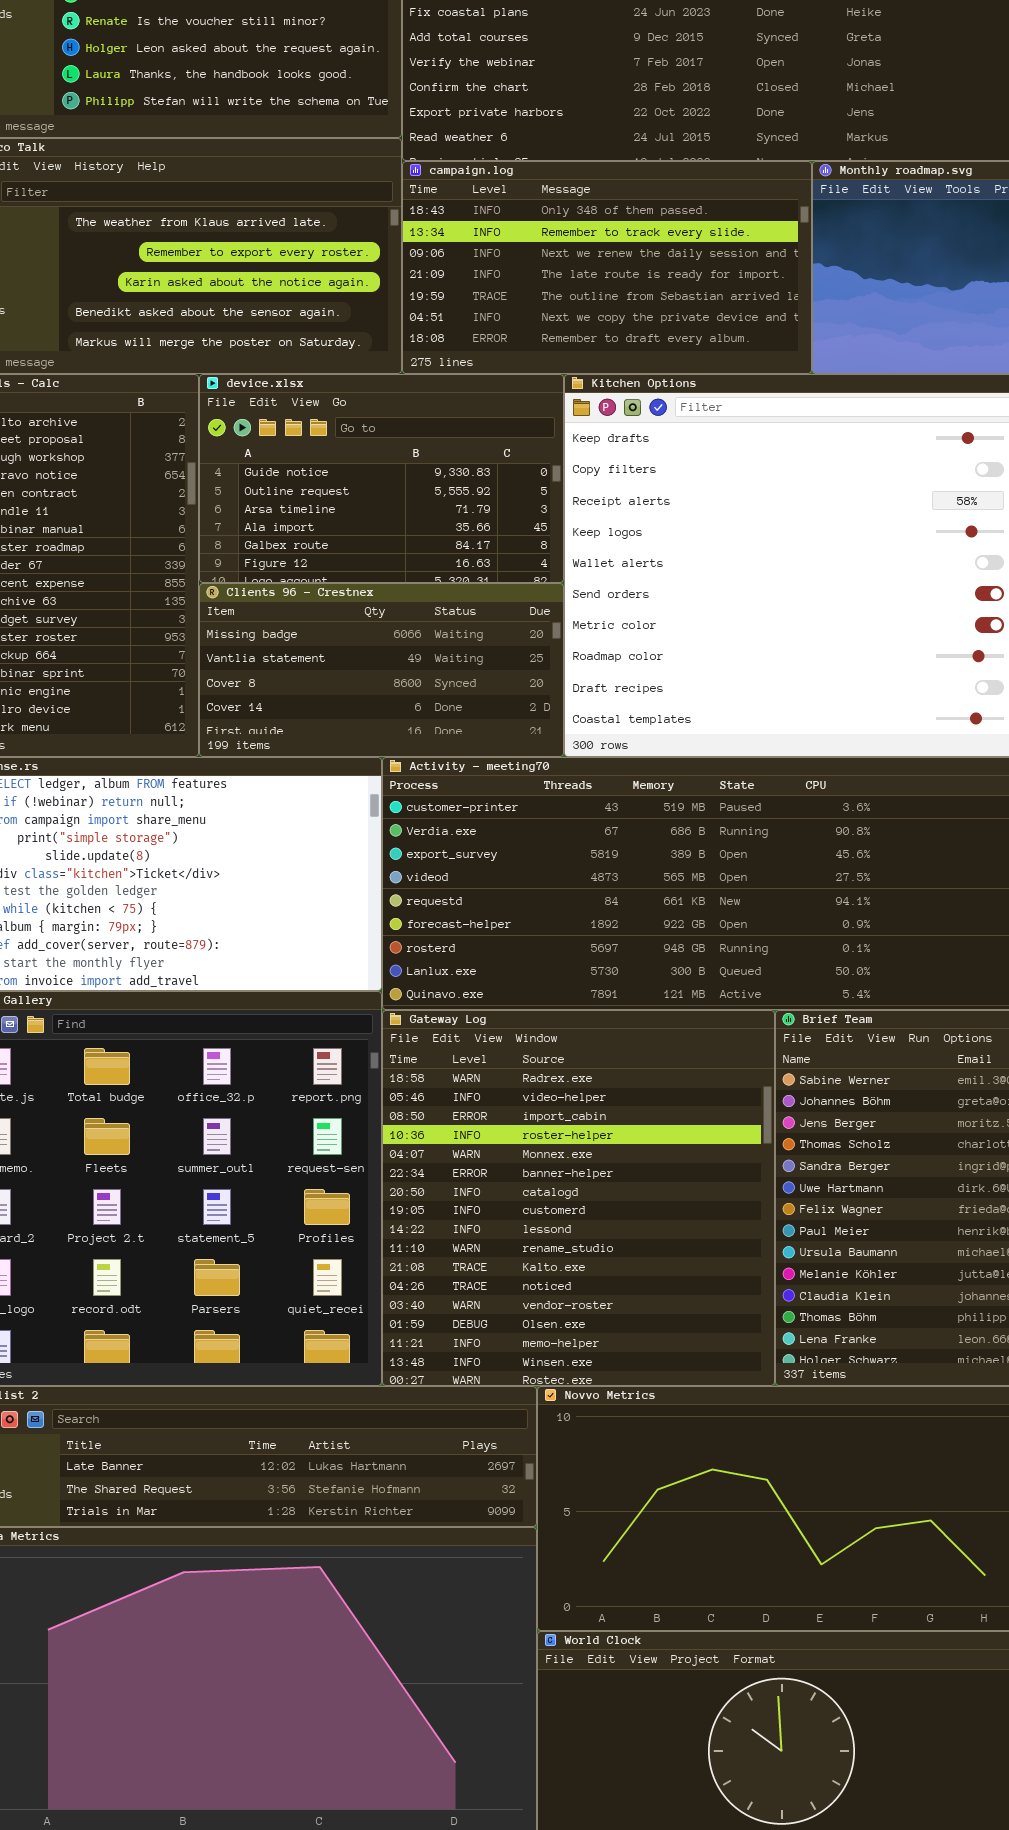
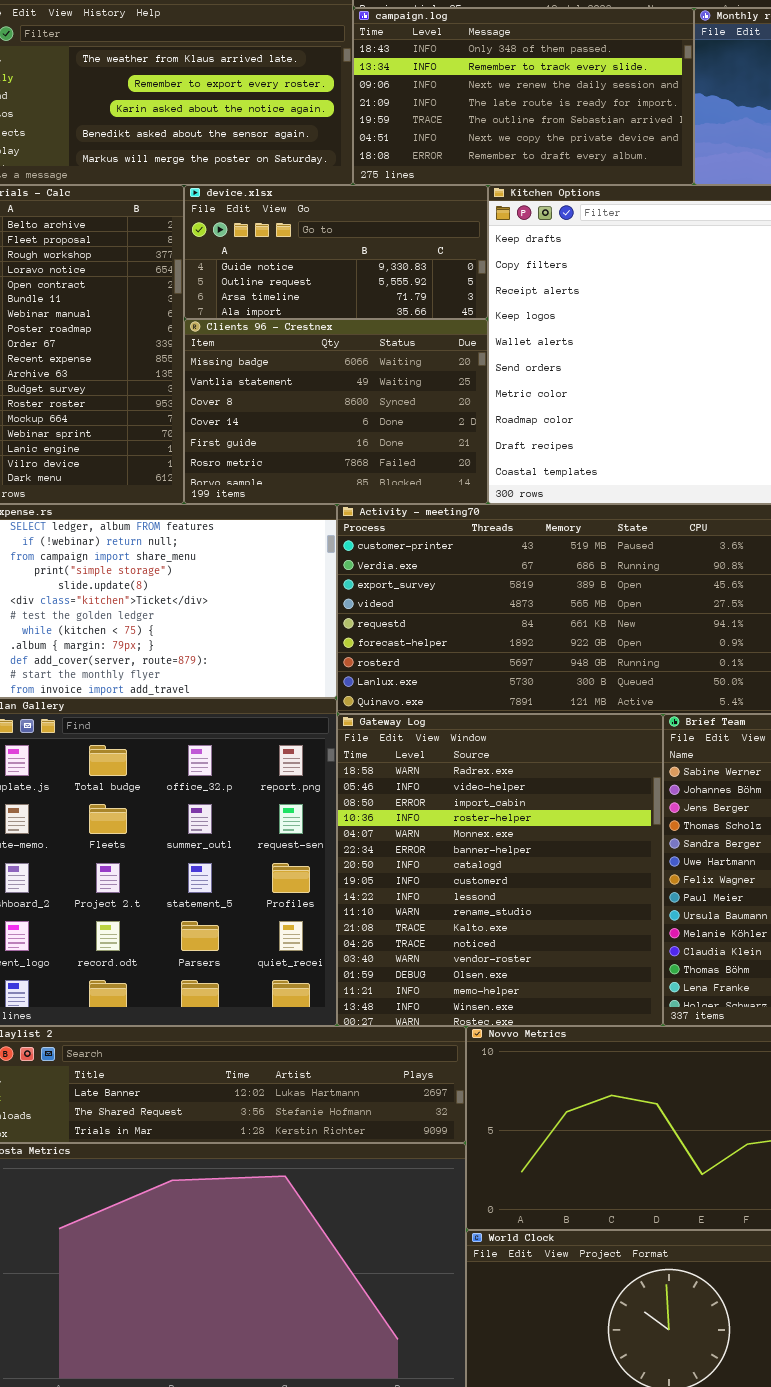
device.xlsx: [199,374,564,583] -> [184,185,488,319], resized
Clients 96 - Crestnex: [199,583,564,757] -> [184,319,488,504], resized

